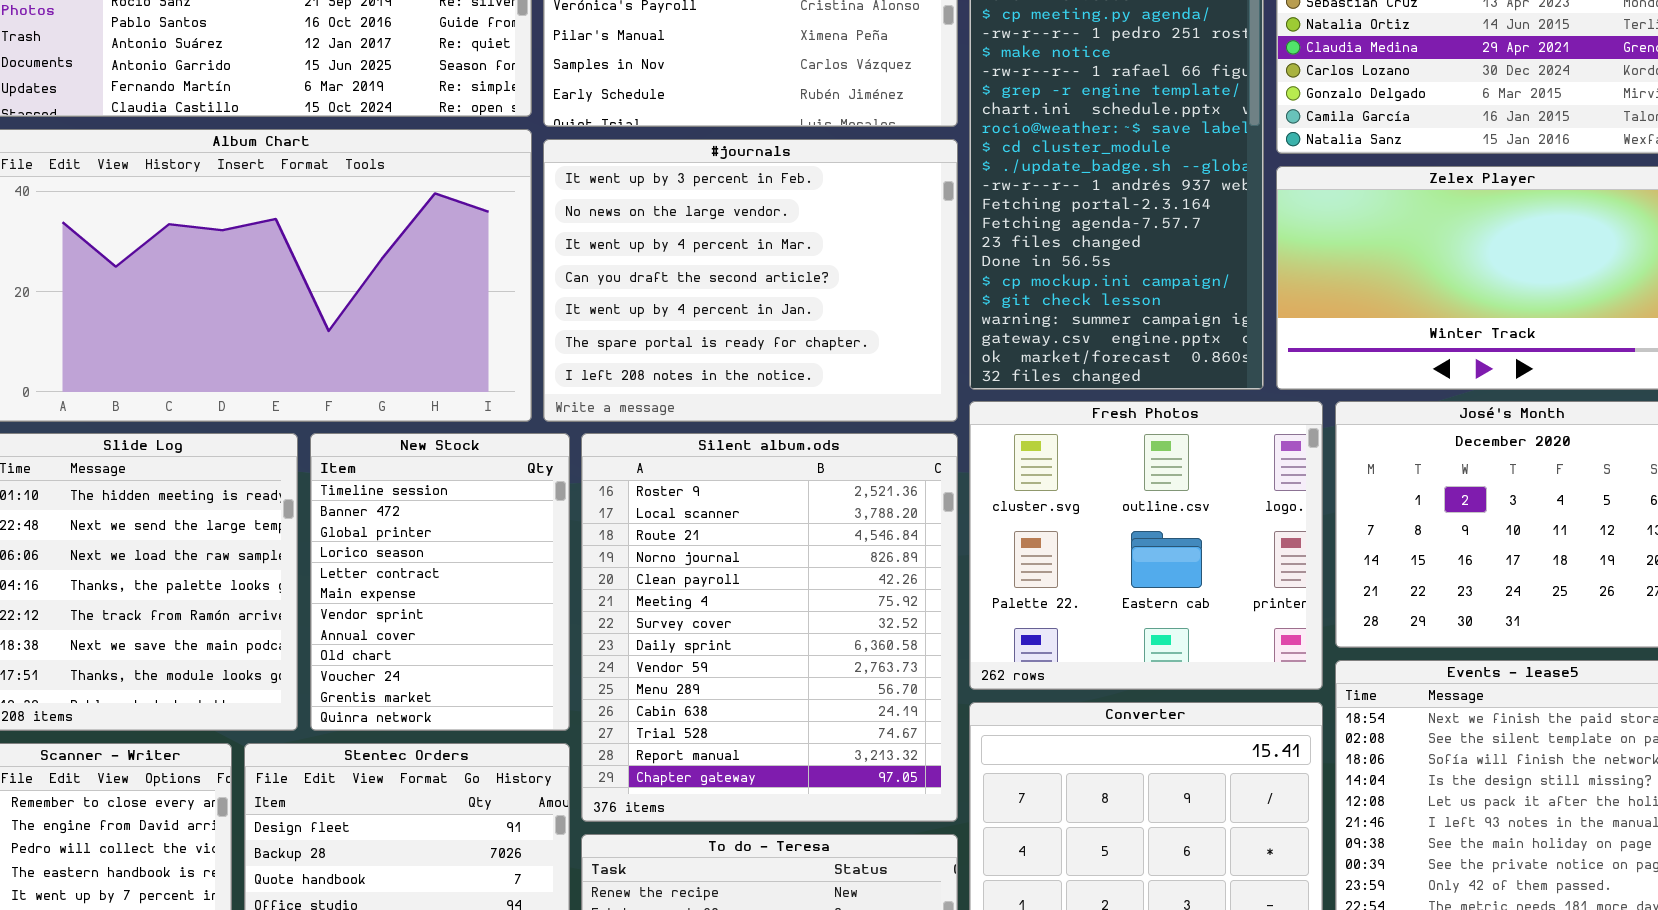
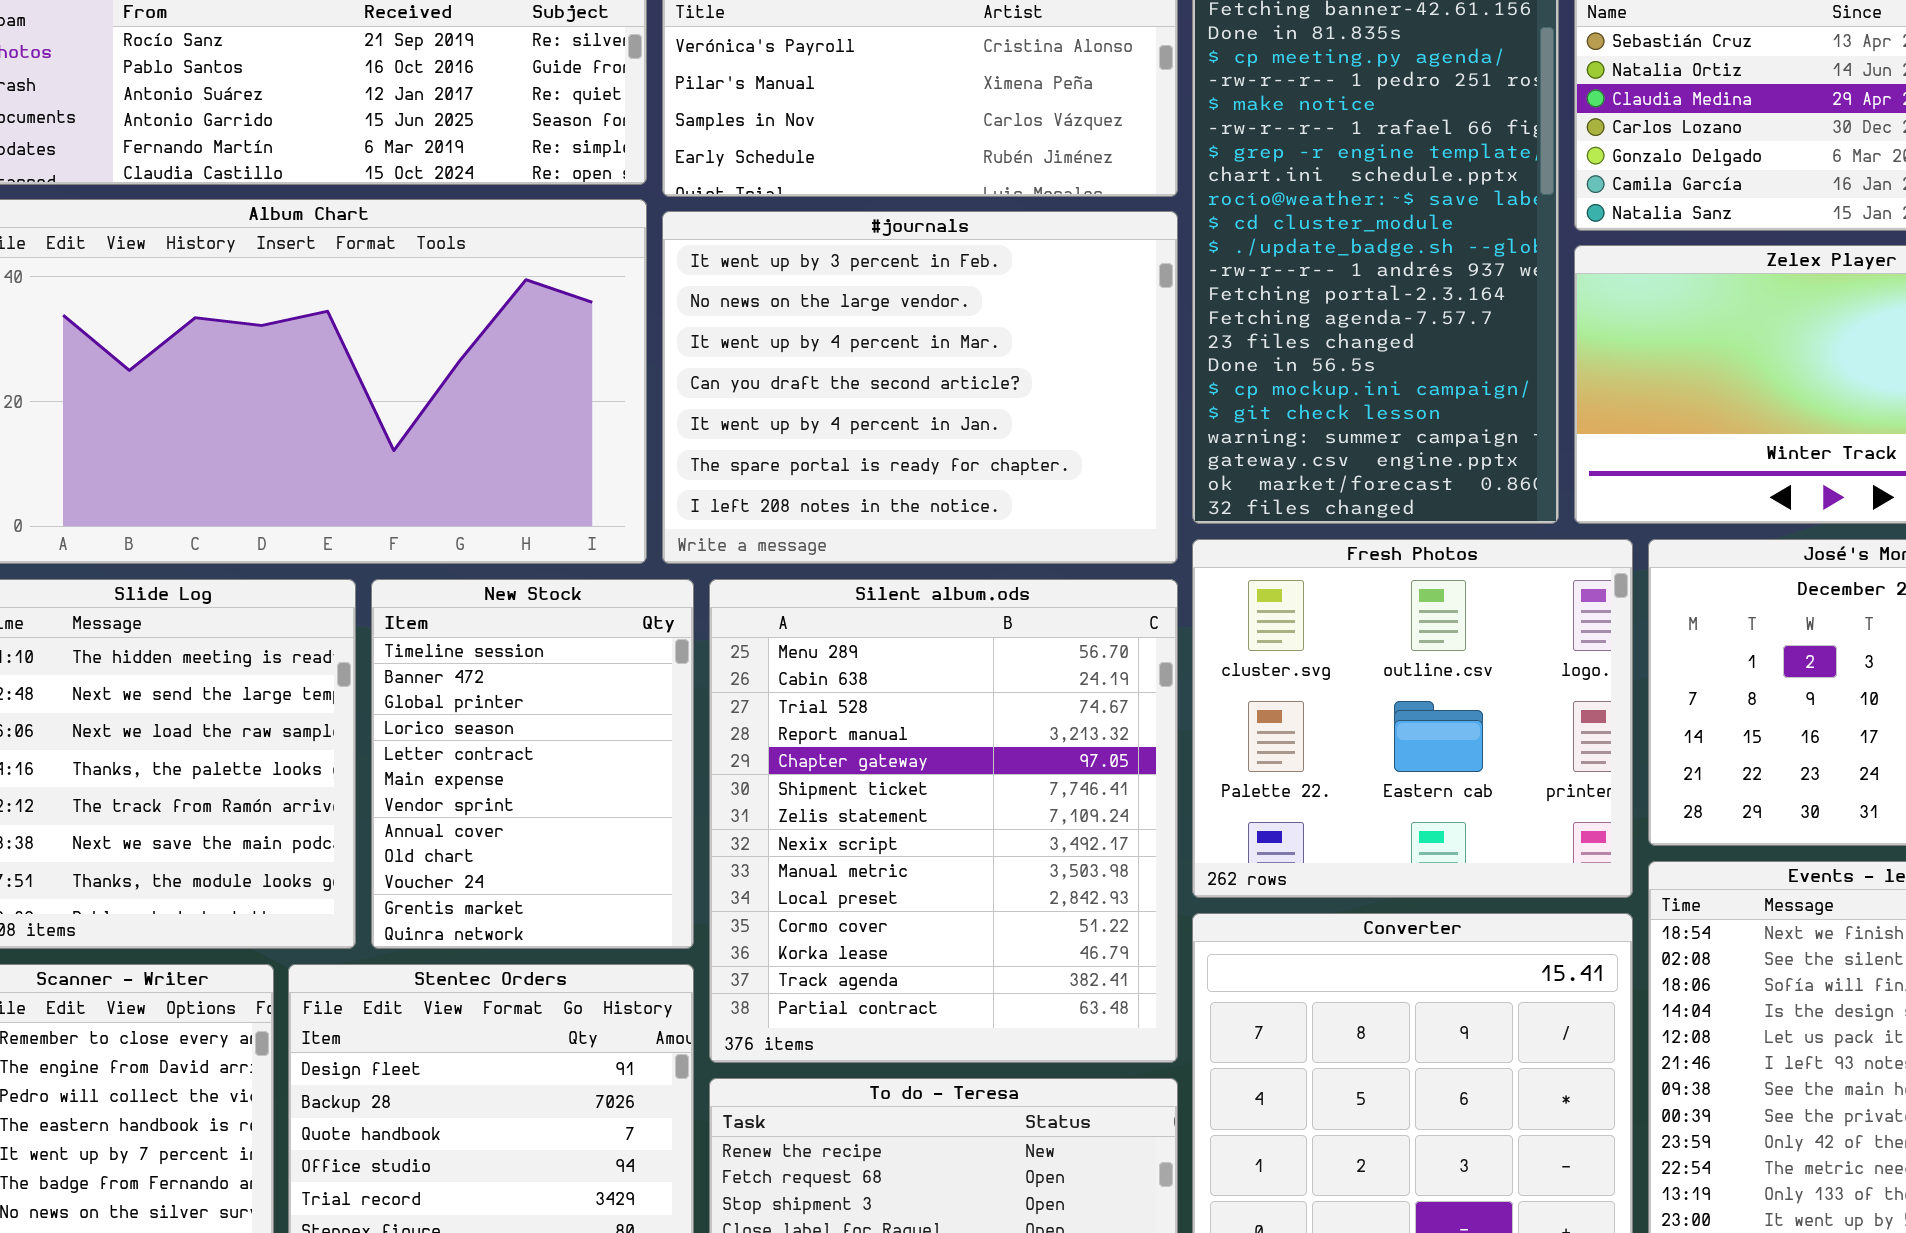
Silent album.ods: [581,433,958,822] -> [709,579,1178,1063], scrolled down 9 rows

